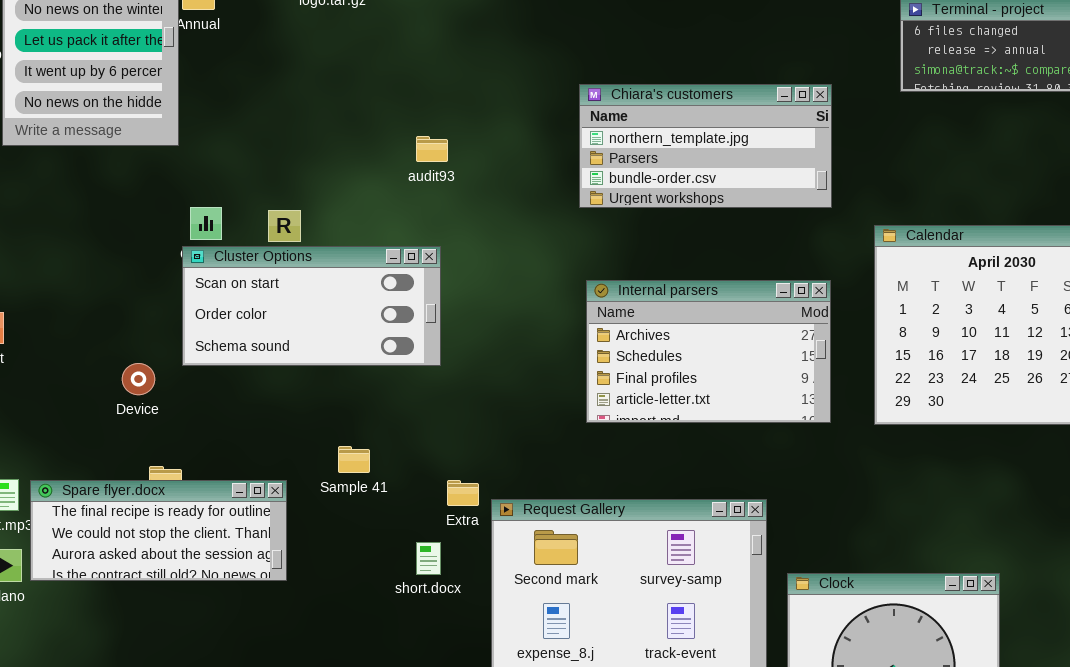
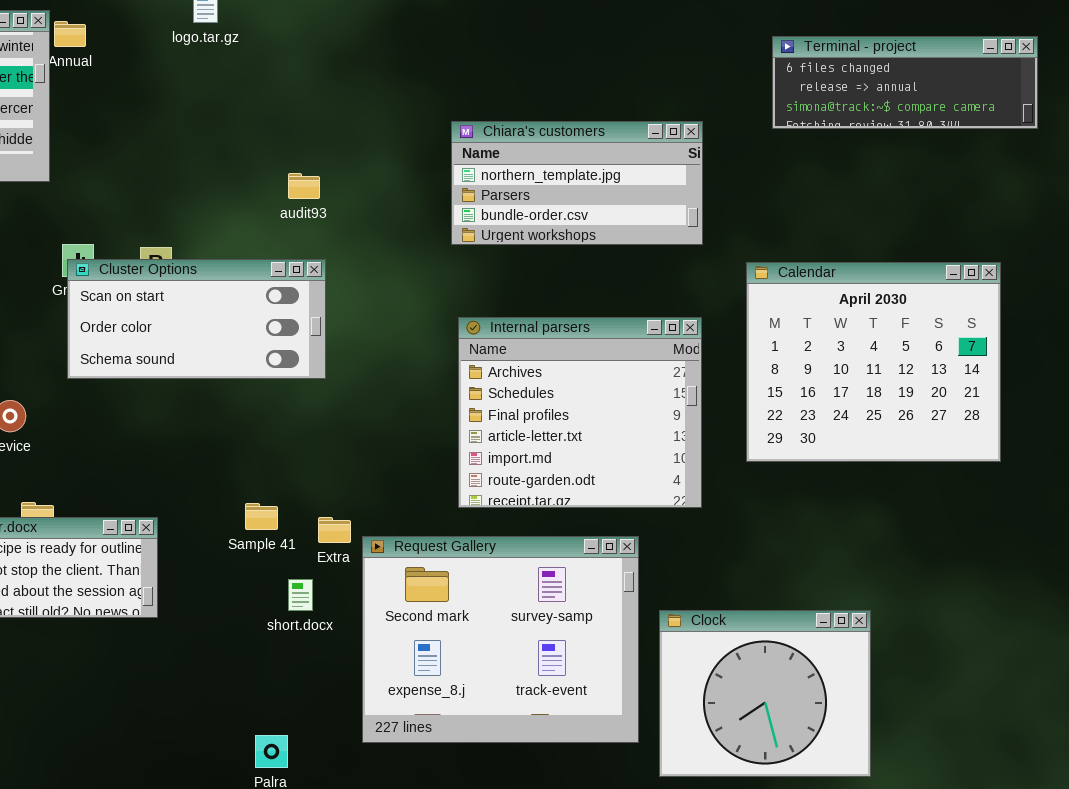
Cluster Options: [182,246,441,366] -> [67,259,326,379], moved
Internal parsers: [586,280,831,423] -> [458,317,702,508], resized
Sample 41: [338,446,370,473] -> [245,503,278,530], moved

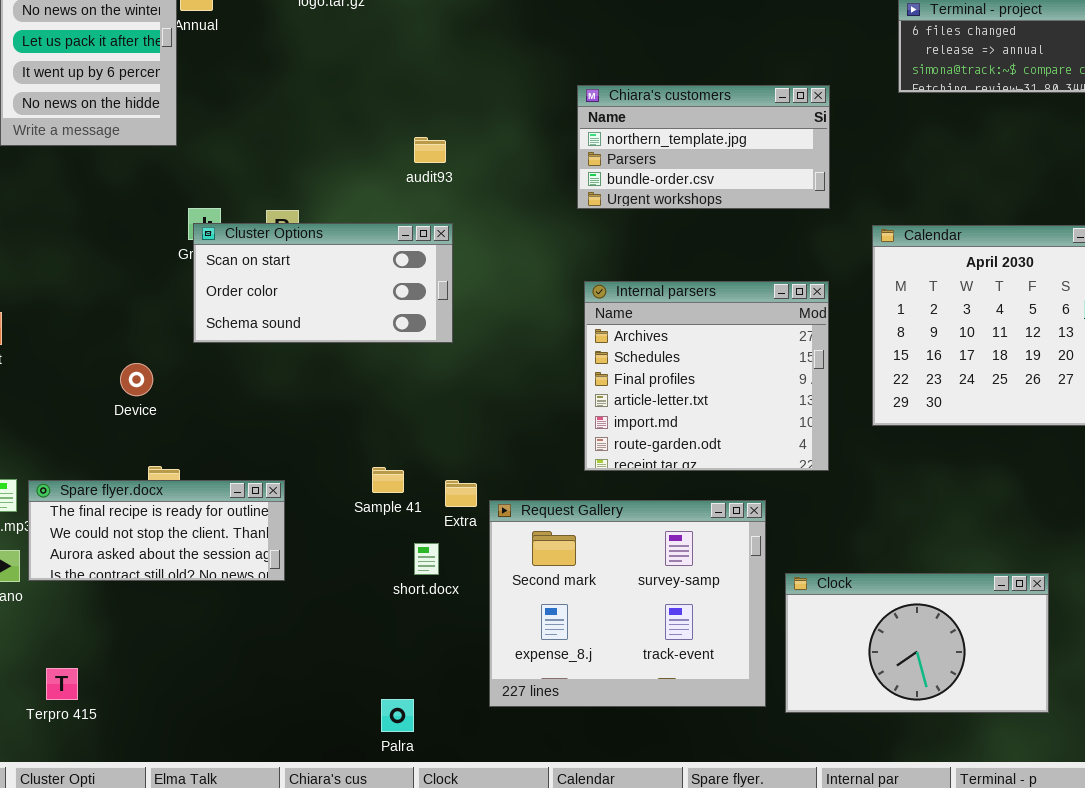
Clock: [659,610,871,777] -> [785,573,1049,713], resized

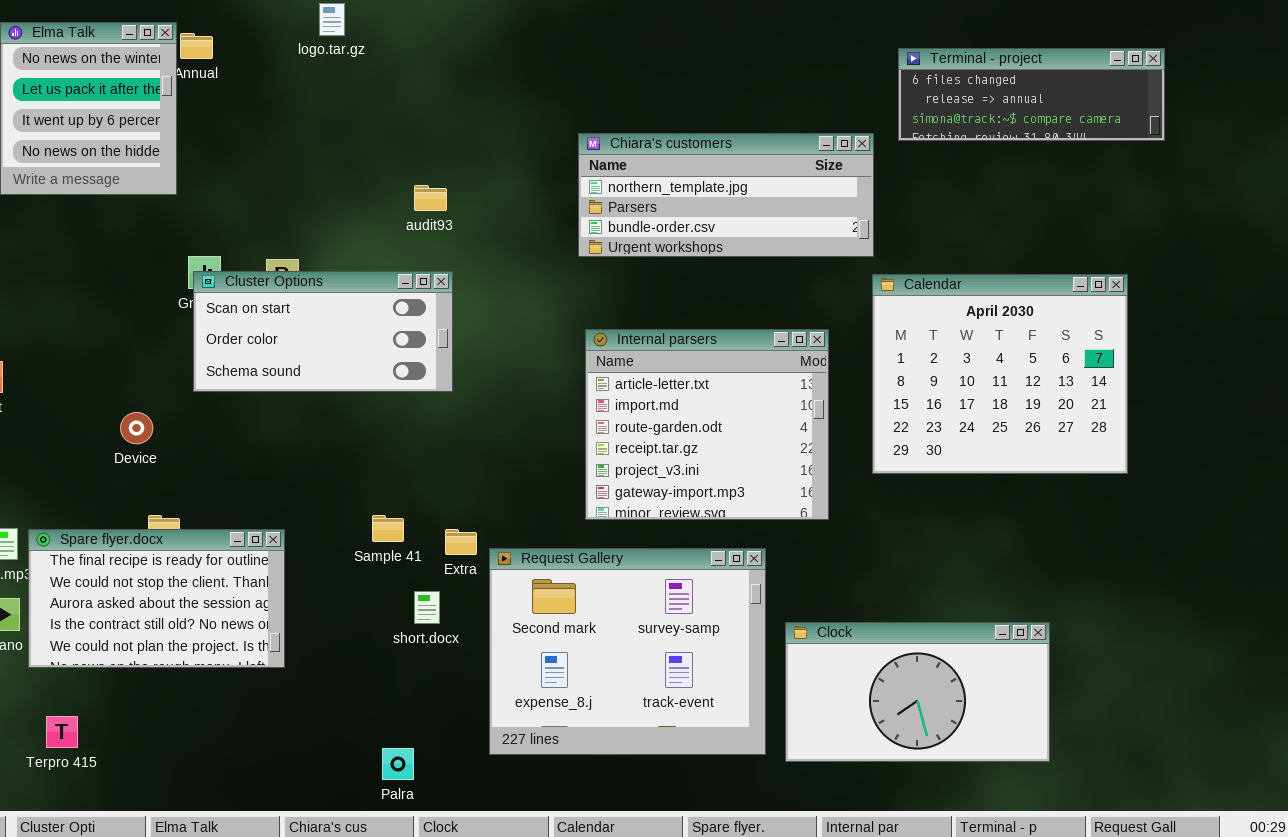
Chiara's customers: [577,85,830,209] -> [578,133,874,257], resized
Internal parsers: [584,281,829,471] -> [585,329,829,520], scrolled down 3 rows
Spare flyer.docx: [28,480,285,581] -> [28,529,285,668], resized

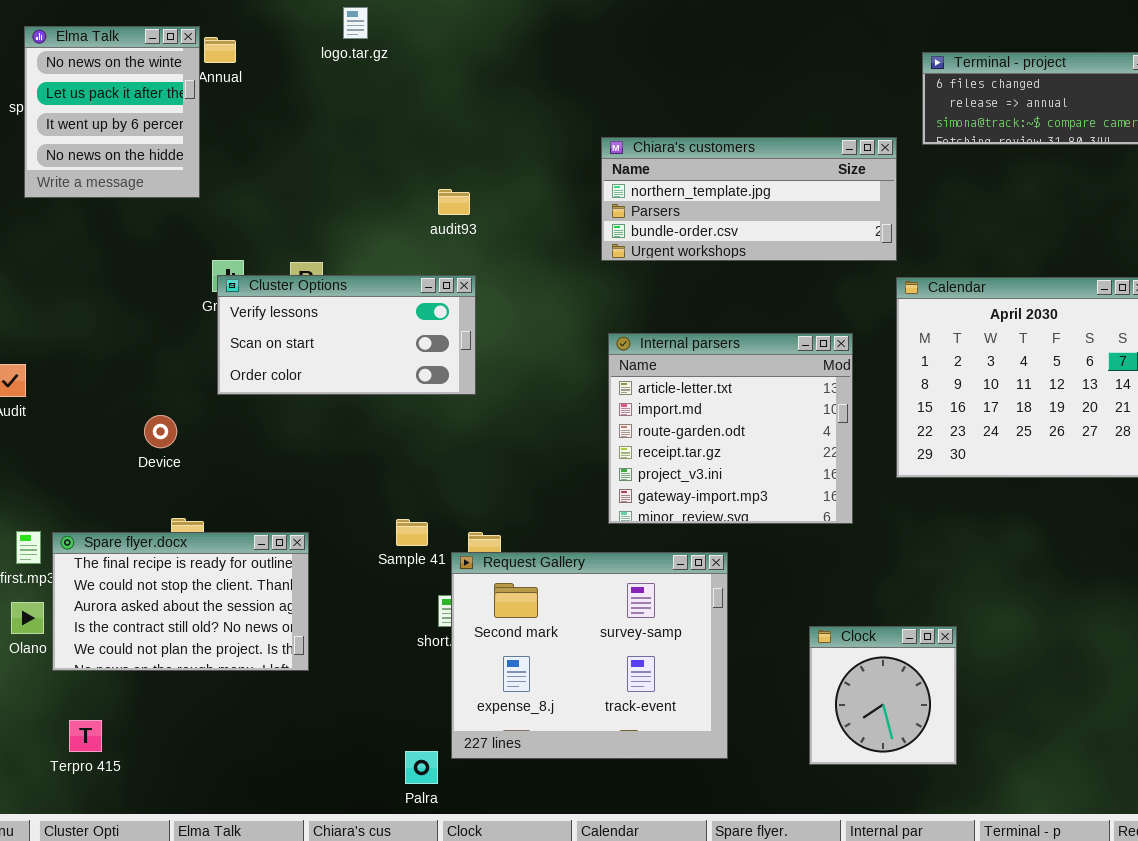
Cluster Options: [193,271,453,392] -> [217,275,476,395], scrolled up 1 row
Request Gallery: [489,548,766,755] -> [451,552,728,759], moved
Clock: [785,622,1050,762] -> [809,626,957,765], resized

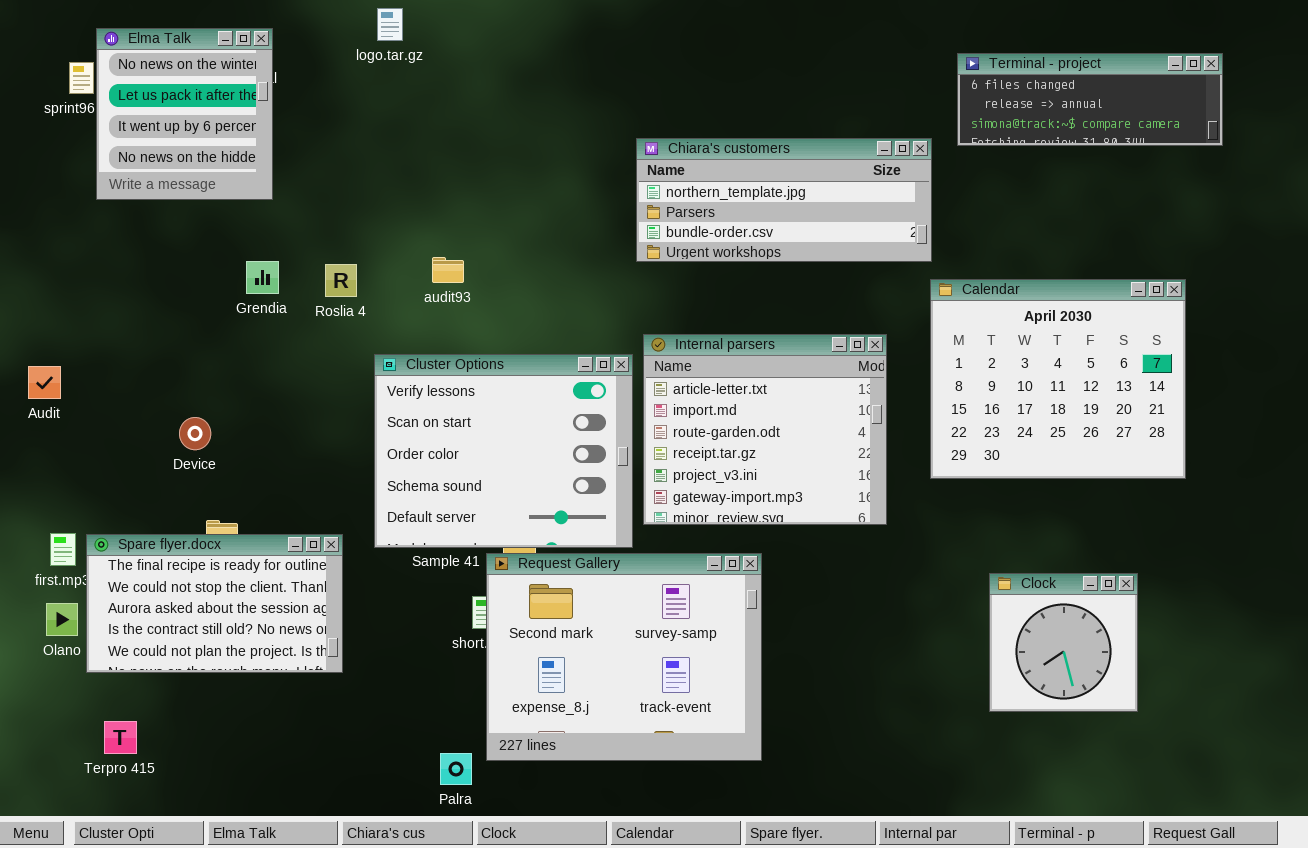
Elma Talk: [24,26,200,198] -> [96,28,273,200], moved
audit93: [438,189,470,215] -> [432,257,464,283], moved
Cluster Options: [217,275,476,395] -> [374,354,633,548], moved, resized
Clock: [809,626,957,765] -> [989,573,1138,712], moved

